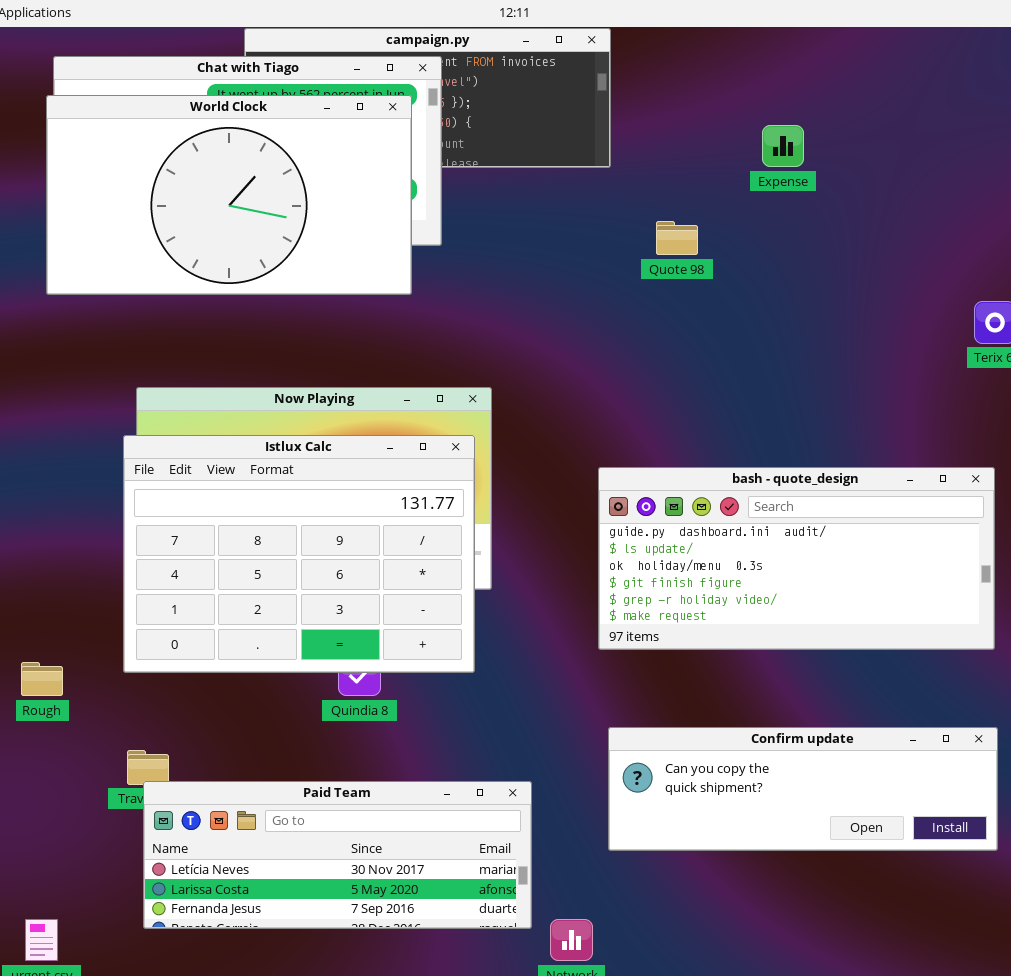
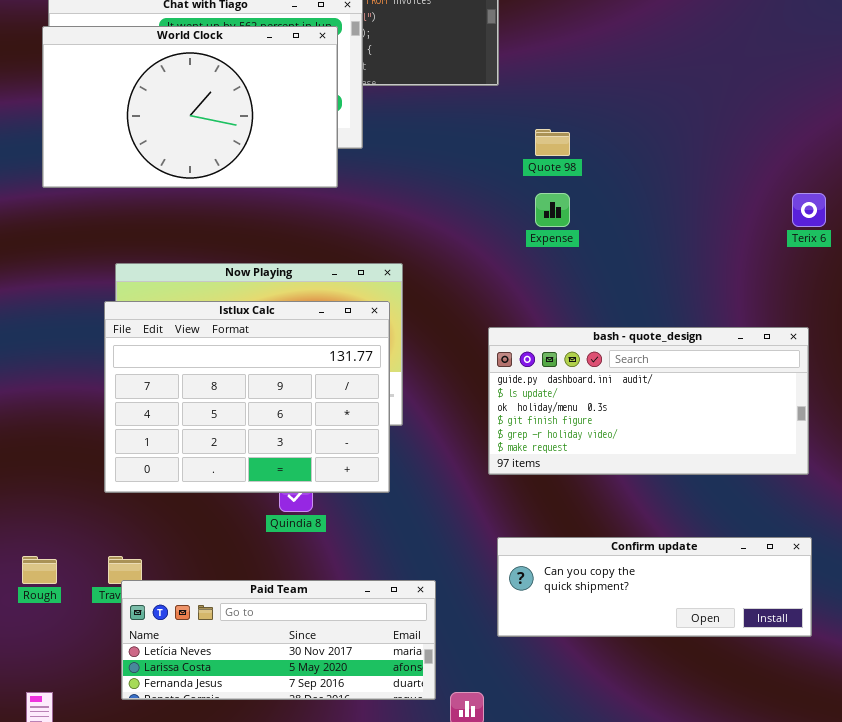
Expense: [762,125,804,167] -> [535,193,570,227], moved
Rough: [21,662,63,696] -> [22,556,57,584], moved

